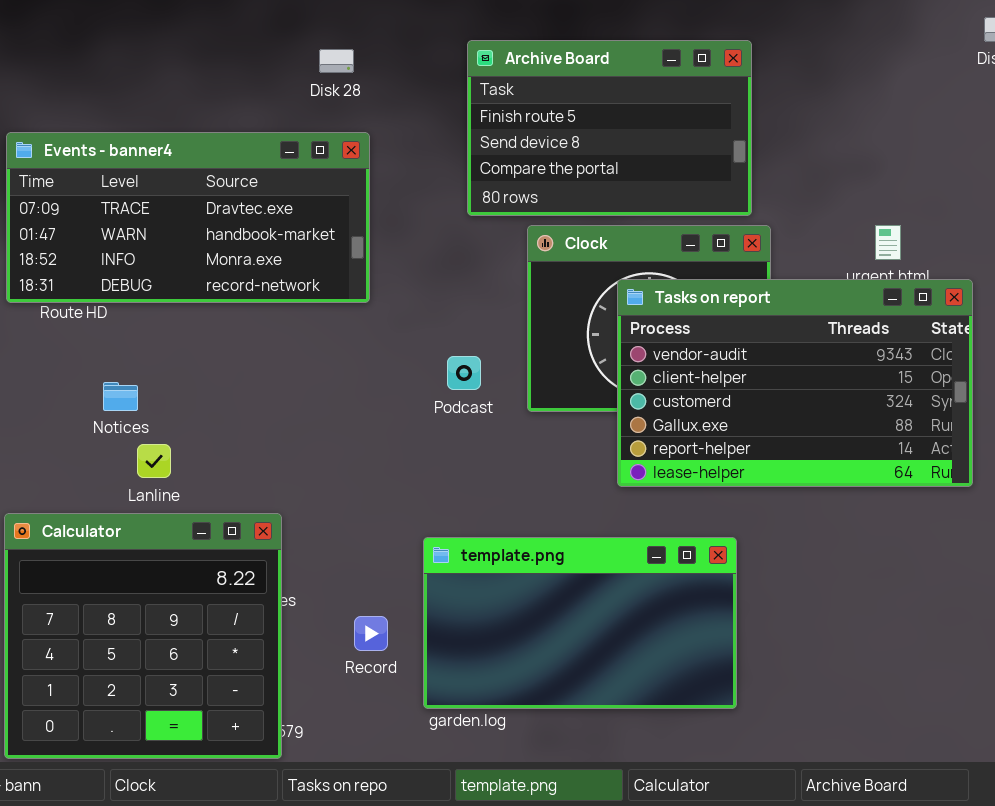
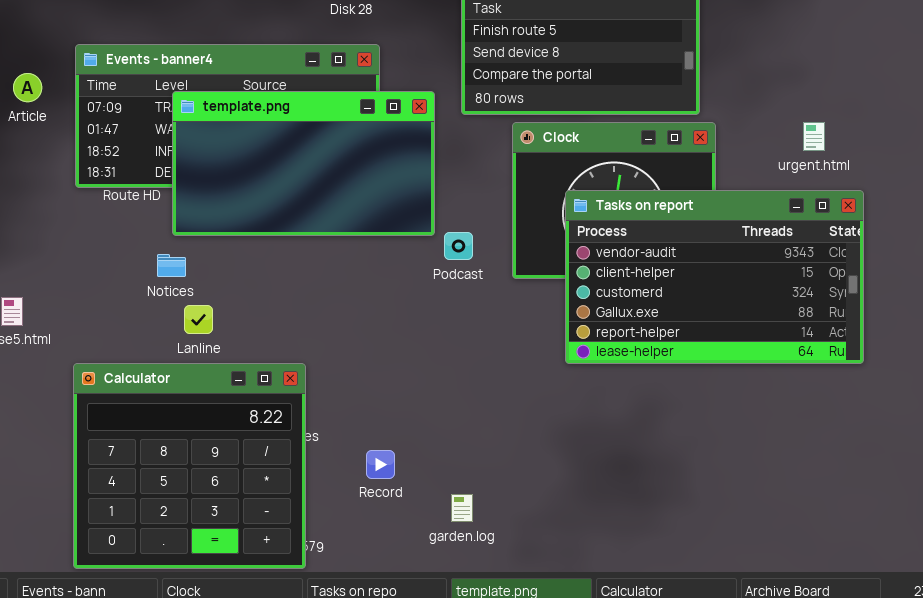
Tasks on report: [617,279,973,487] -> [565,190,864,364], moved
template.png: [423,537,737,709] -> [172,91,435,236], moved

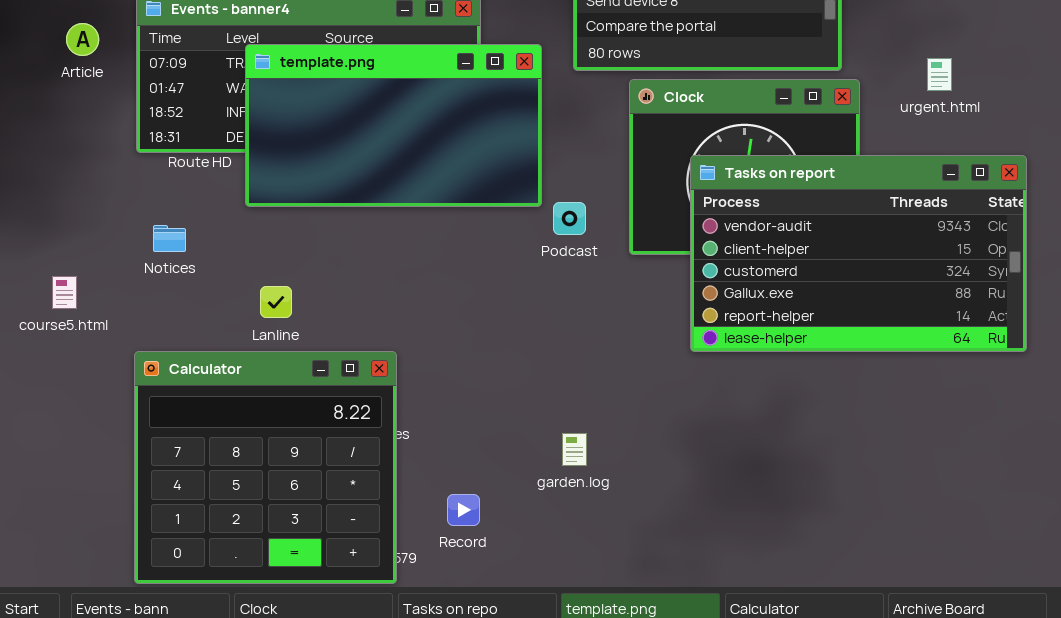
urgent.html: [803,122,825,151] -> [927,58,952,91], moved
Notices: [157,254,186,277] -> [153,225,186,252], moved
Record: [366,450,395,479] -> [447,494,480,526], moved
garden.log: [451,494,473,522] -> [562,433,587,466], moved

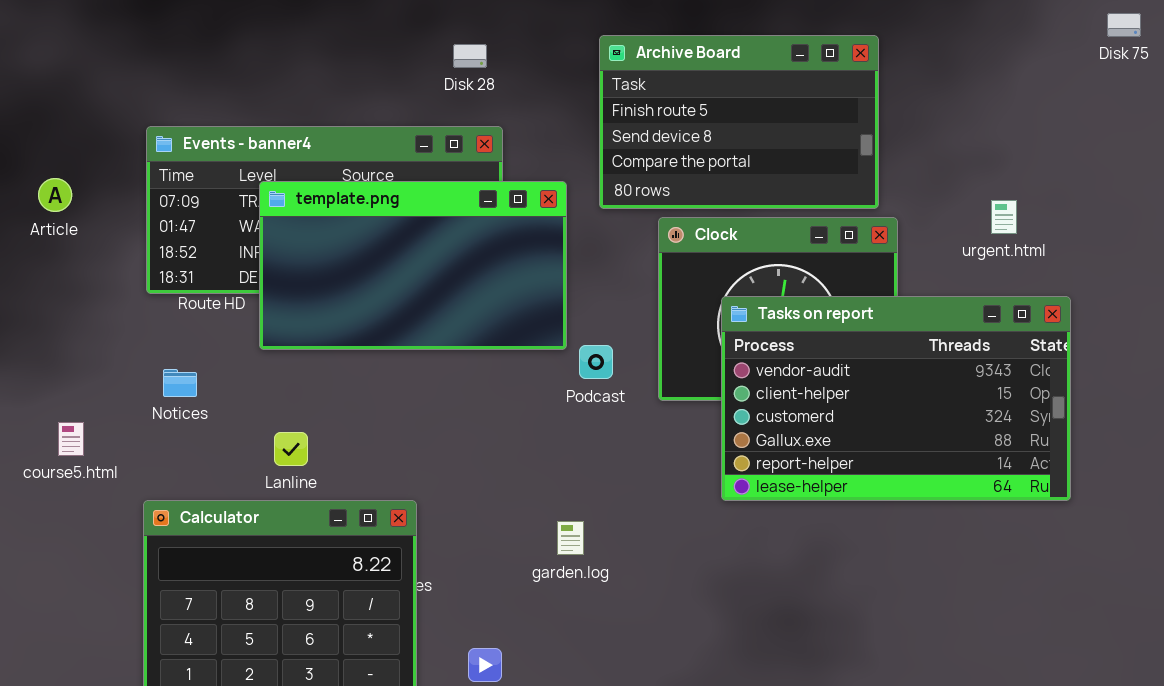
Article: [66,23,99,56] -> [38,178,72,212], moved
urgent.html: [927,58,952,91] -> [991,200,1017,234], moved
garden.log: [562,433,587,466] -> [557,521,584,555], moved

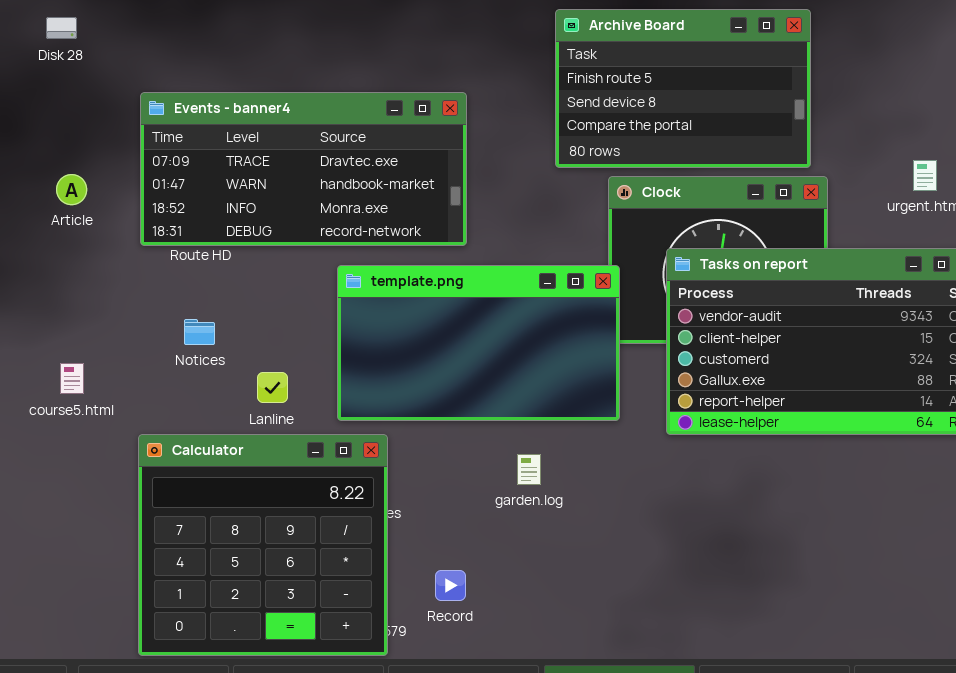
Disk 28: [453,44,487,68] -> [46,17,77,39], moved
Article: [38,178,72,212] -> [56,174,87,205], moved
template.png: [259,181,567,350] -> [337,265,620,421], moved
Notices: [163,369,197,397] -> [184,319,215,345], moved

